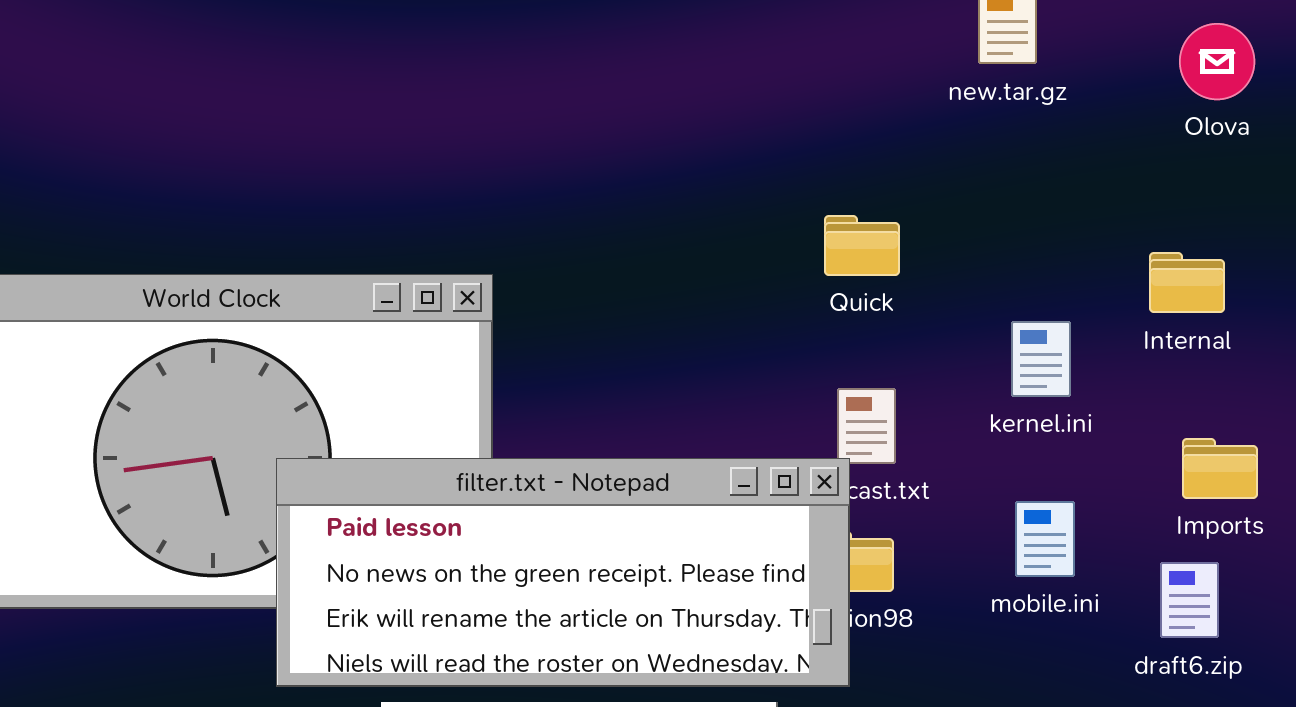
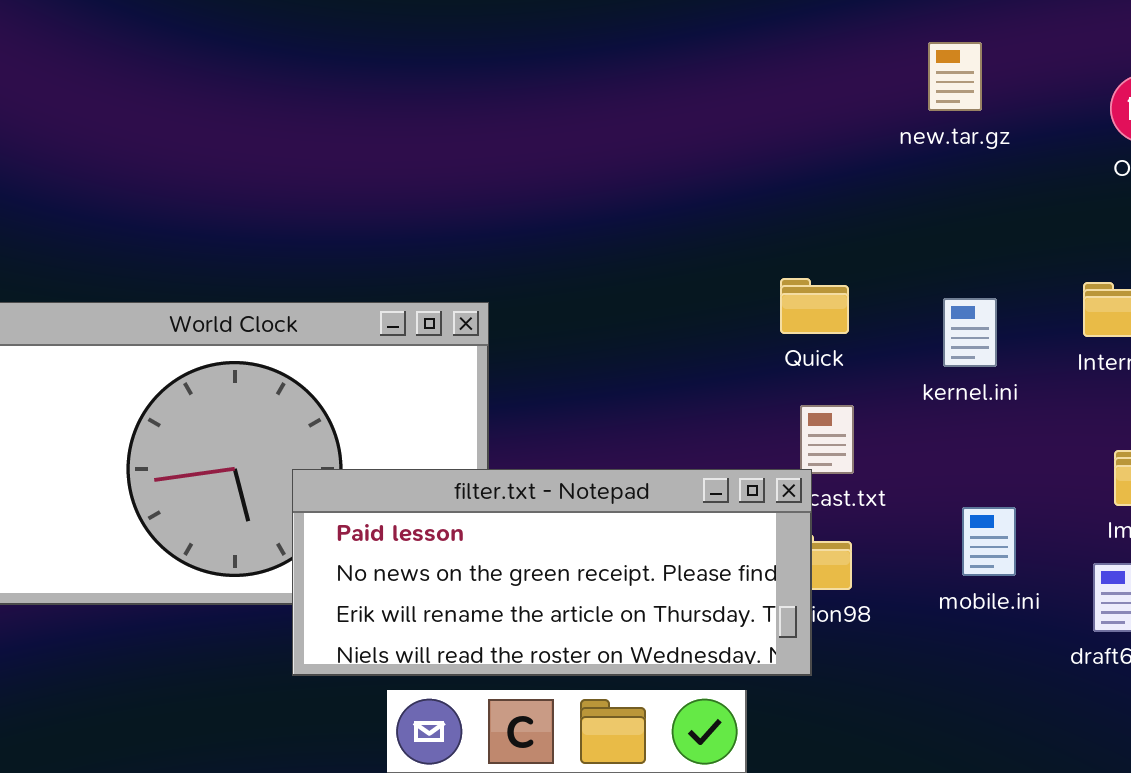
Quick: [824,215,900,276] -> [780,278,849,334], moved
kernel.ini: [1011,321,1071,397] -> [943,298,997,367], moved

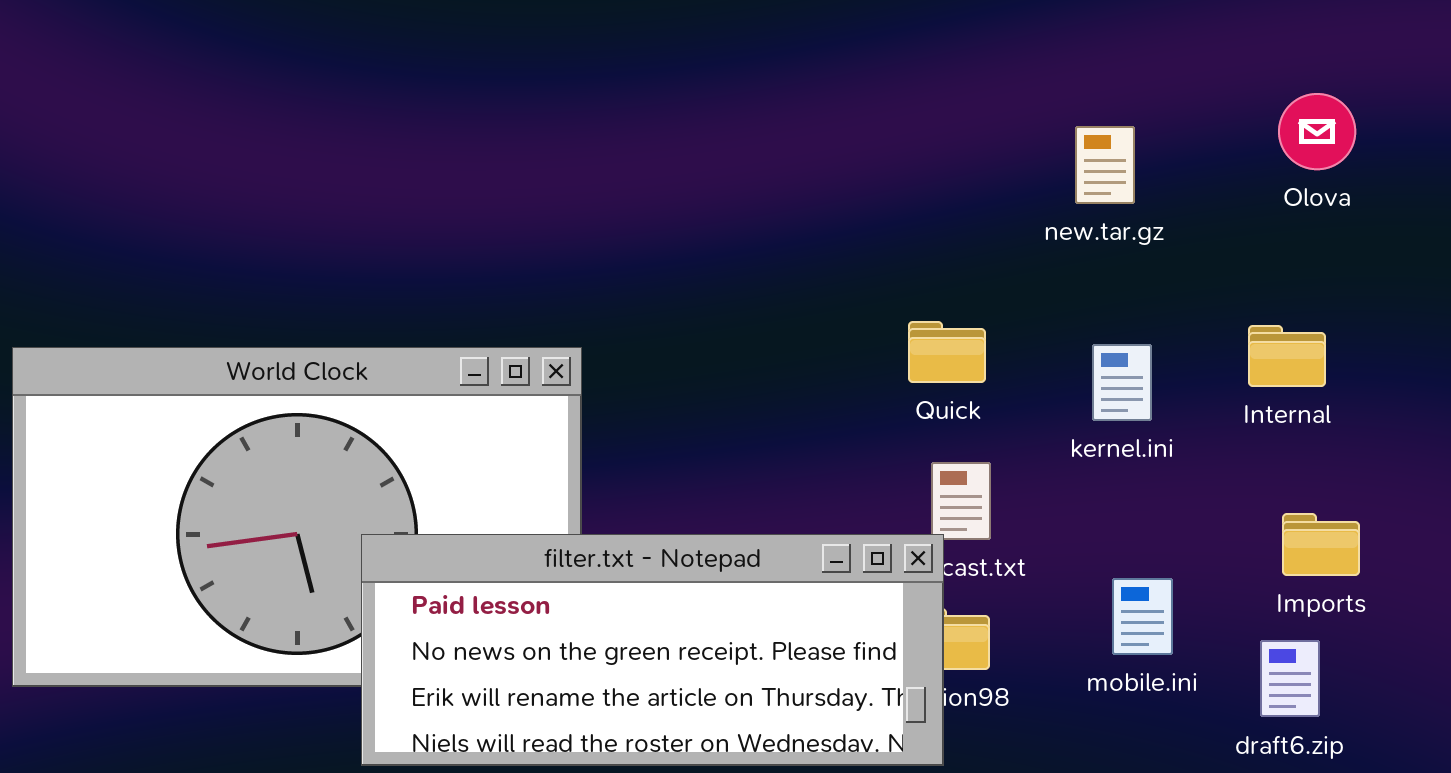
new.tar.gz: [928,42,982,111] -> [1075,126,1135,204], moved

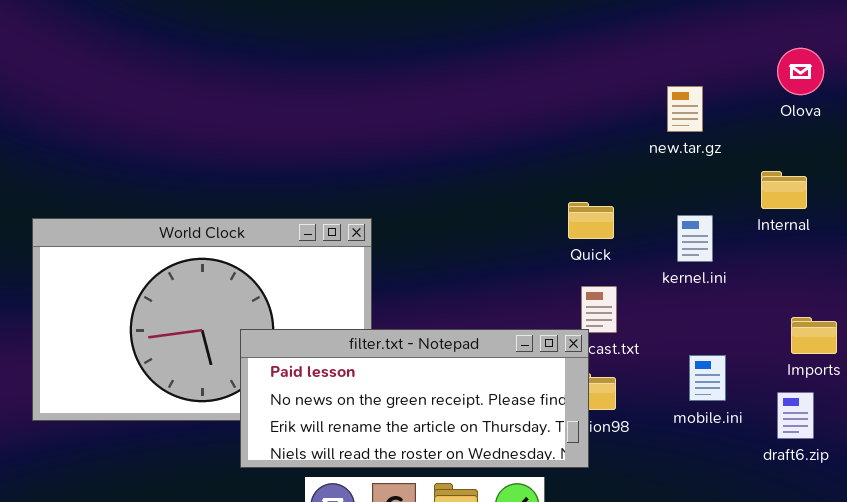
Olova: [1278,93,1356,170] -> [777,48,824,95], moved
Internal: [1248,325,1326,387] -> [761,171,807,209], moved

